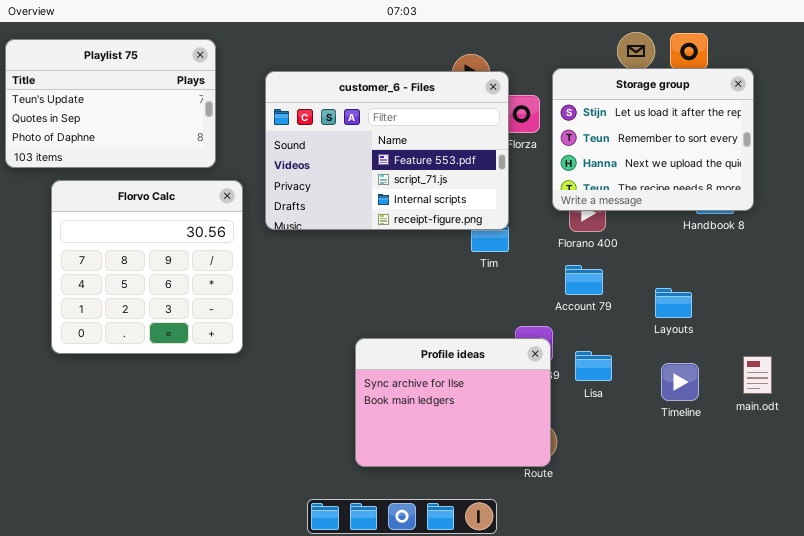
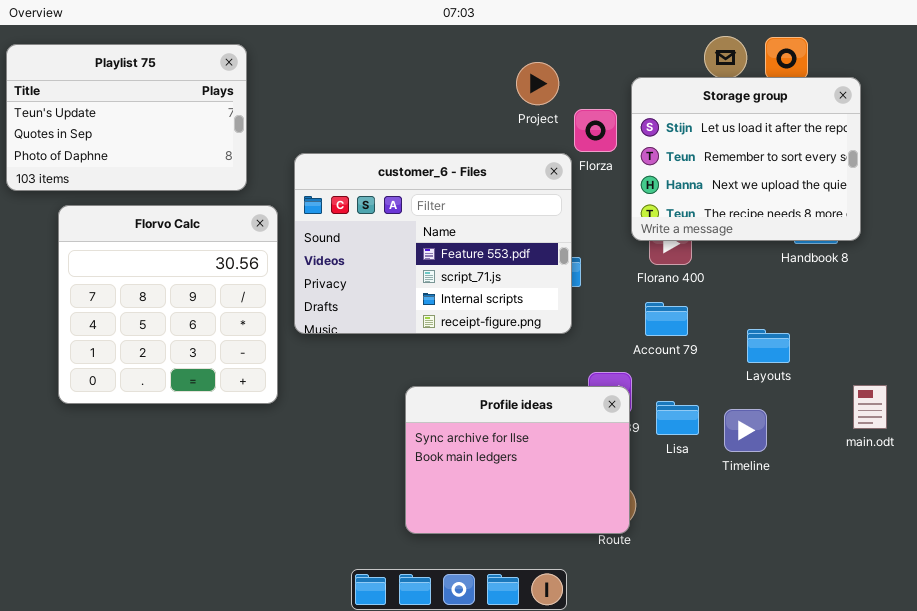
customer_6 - Files: [265,71,509,230] -> [294,153,572,334], moved
main.odt: [743,356,772,394] -> [853,385,887,429], moved
Timeline: [661,363,699,401] -> [724,409,767,452], moved

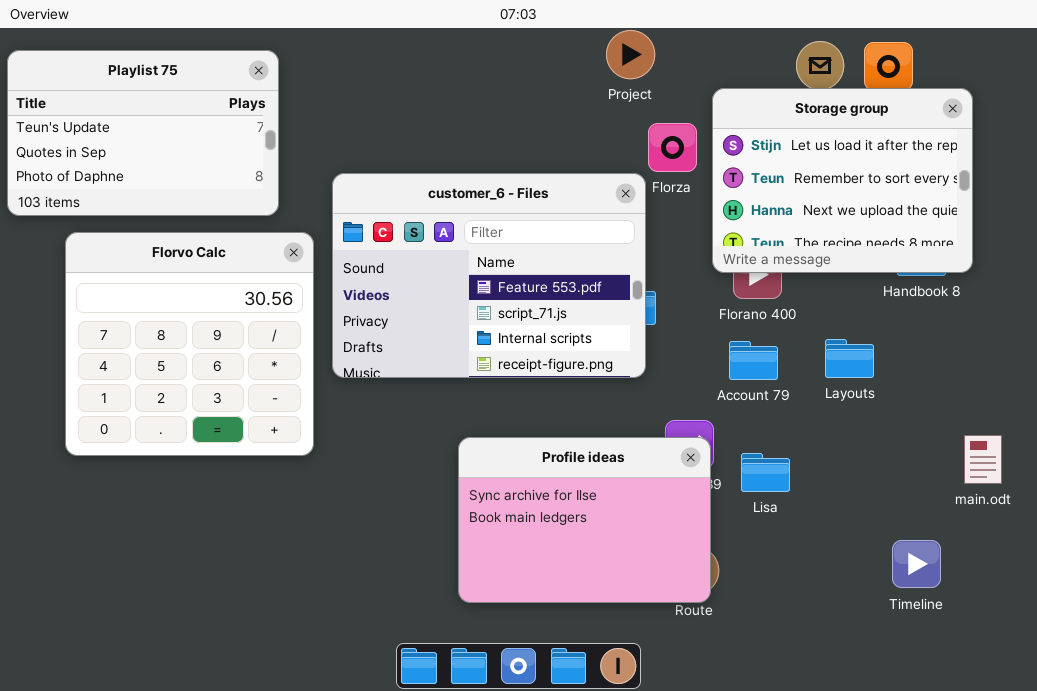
Project: [516,62,559,105] -> [606,30,655,79], moved
Layouts: [747,329,790,363] -> [825,339,874,378], moved
Timeline: [724,409,767,452] -> [892,540,941,588], moved

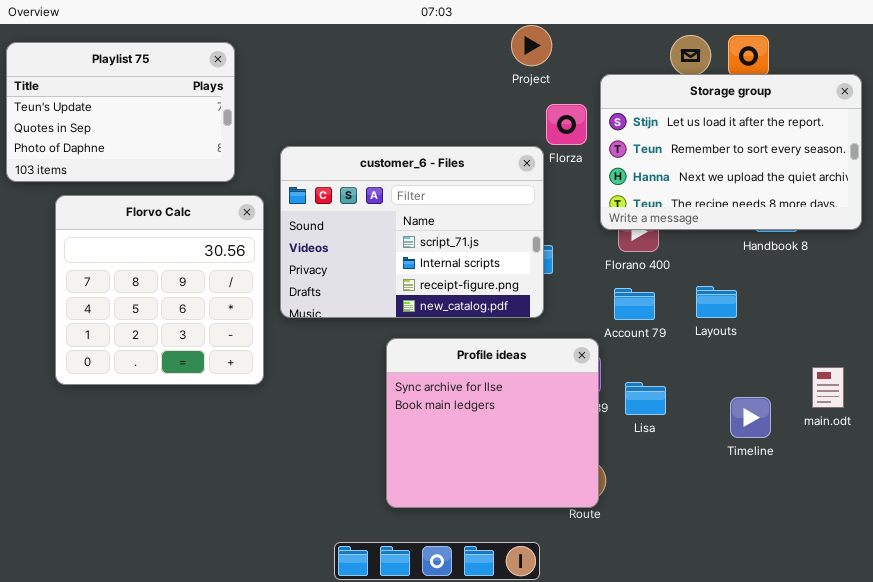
Storage group: [712,88,973,273] -> [600,74,862,230], resized
customer_6 - Files: [332,173,646,378] -> [280,146,544,318], scrolled down 1 row
Profile ideas: [458,437,711,603] -> [386,338,599,508], resized
Timeline: [892,540,941,588] -> [730,397,771,438], moved

